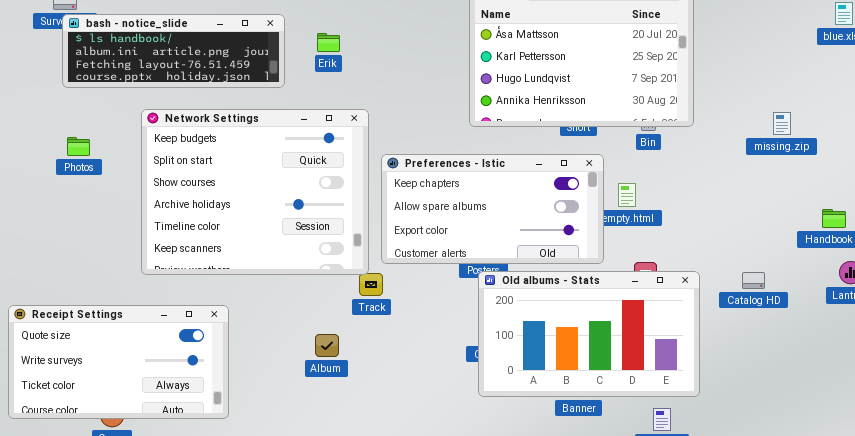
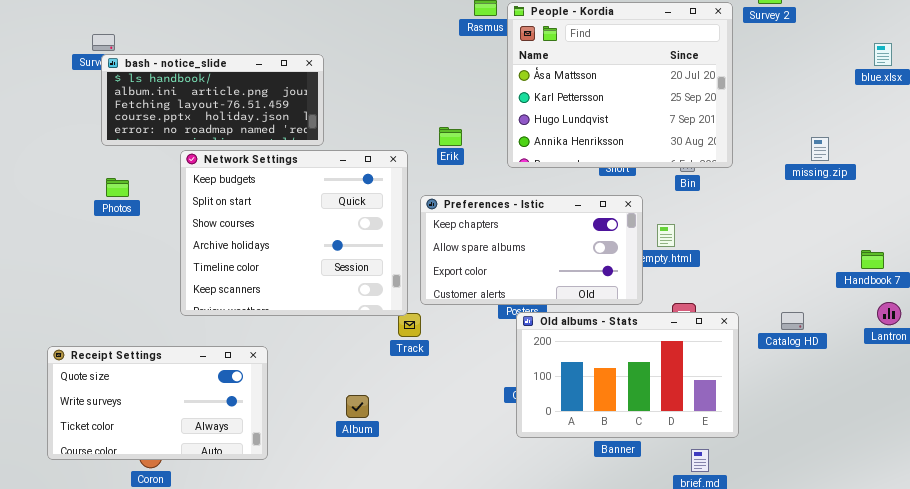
bash - notice_slide: [62,14,285,88] -> [101,54,324,146], resized
Erik: [317,33,340,52] -> [439,127,462,146], moved
missing.zip: [773,112,791,135] -> [811,137,829,161], moved
Album: [315,334,339,357] -> [346,395,369,418], moved

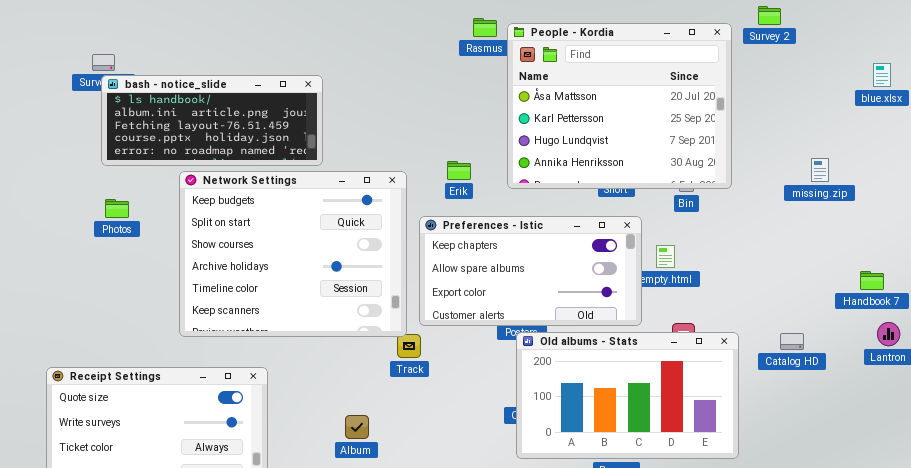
Erik: [439,127,462,146] -> [447,161,471,180], moved

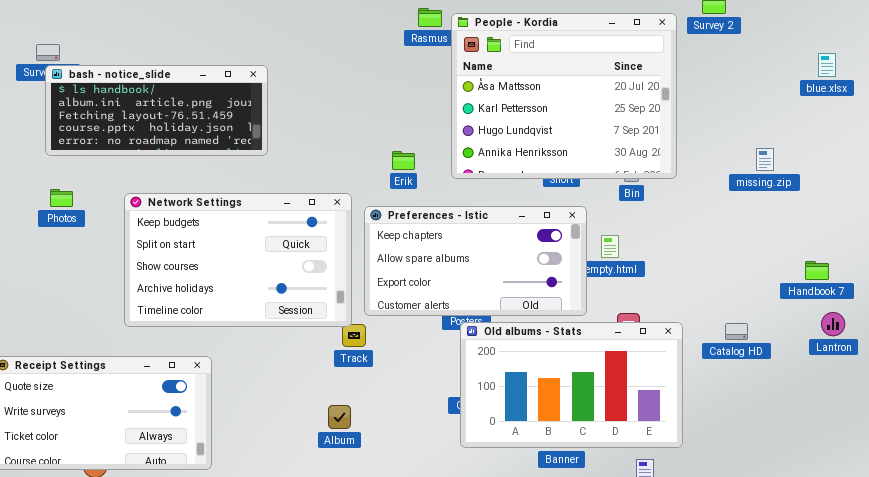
Network Settings: [179,171,407,337] -> [124,193,352,327], resized
Album: [345,415,369,439] -> [328,405,351,429], moved

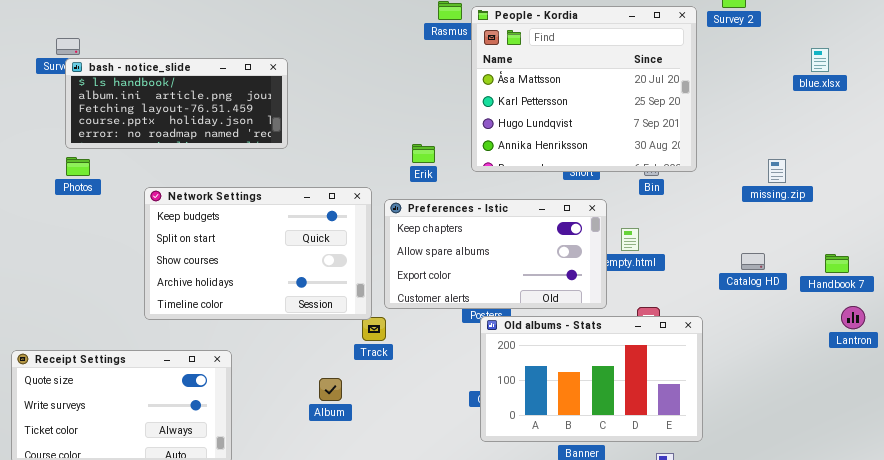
blue.xlsx: [818,53,836,77] -> [811,48,829,72], moved
missing.zip: [756,148,774,171] -> [768,159,786,183], moved
Photos: [50,189,73,207] -> [66,157,90,176], moved
Catalog HD: [725,323,748,340] -> [741,253,765,270], moved
Album: [328,405,351,429] -> [319,378,342,401], moved

